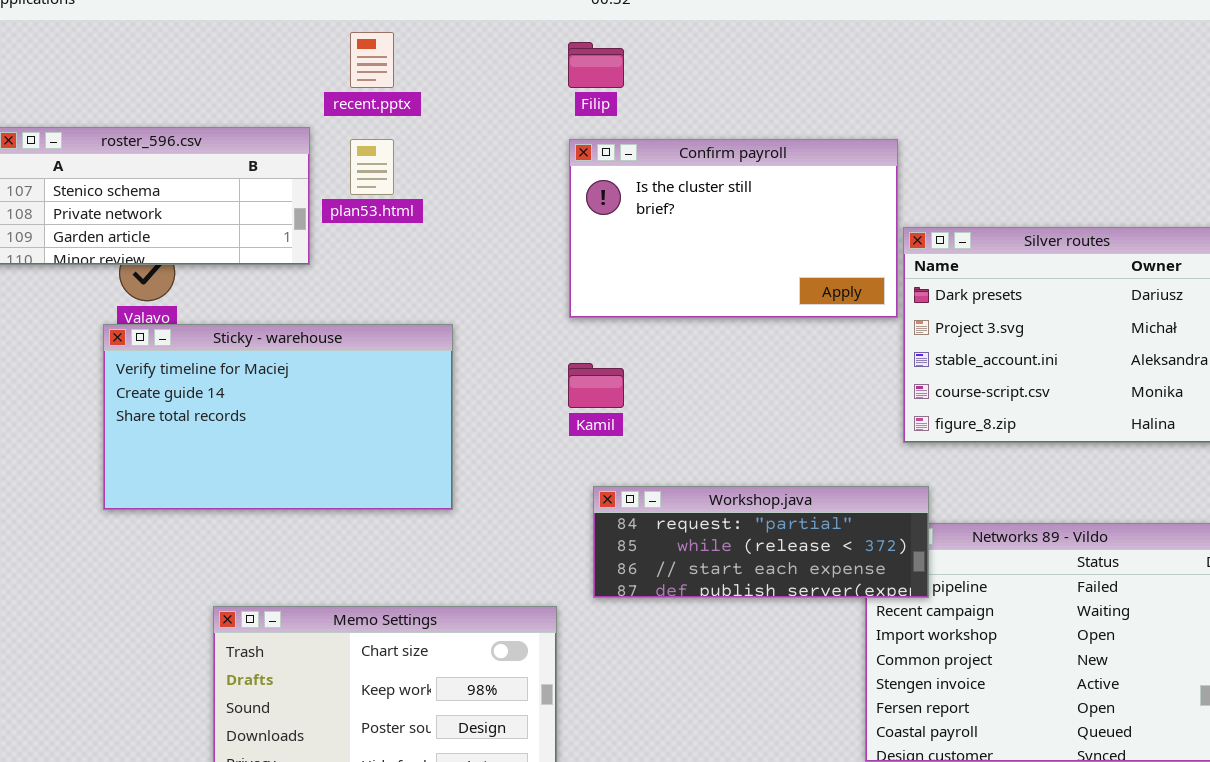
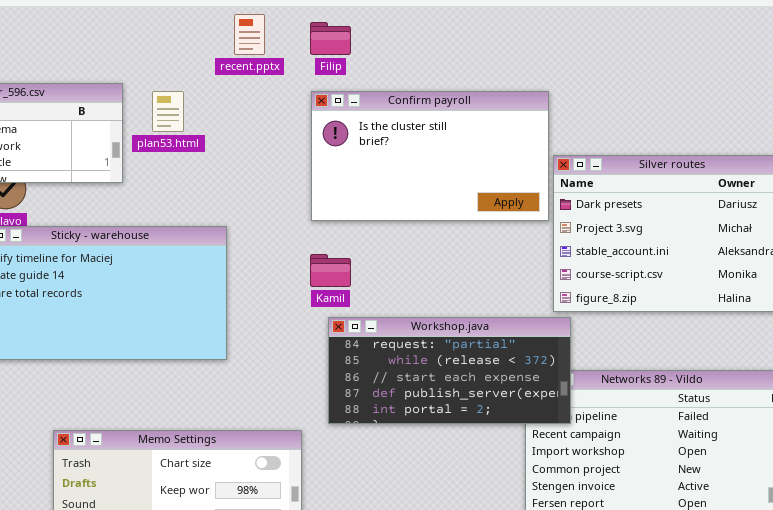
recent.pptx: [350,32,394,88] -> [234,14,265,55], moved
Workshop.java: [593,486,929,598] -> [328,317,571,424], resized

